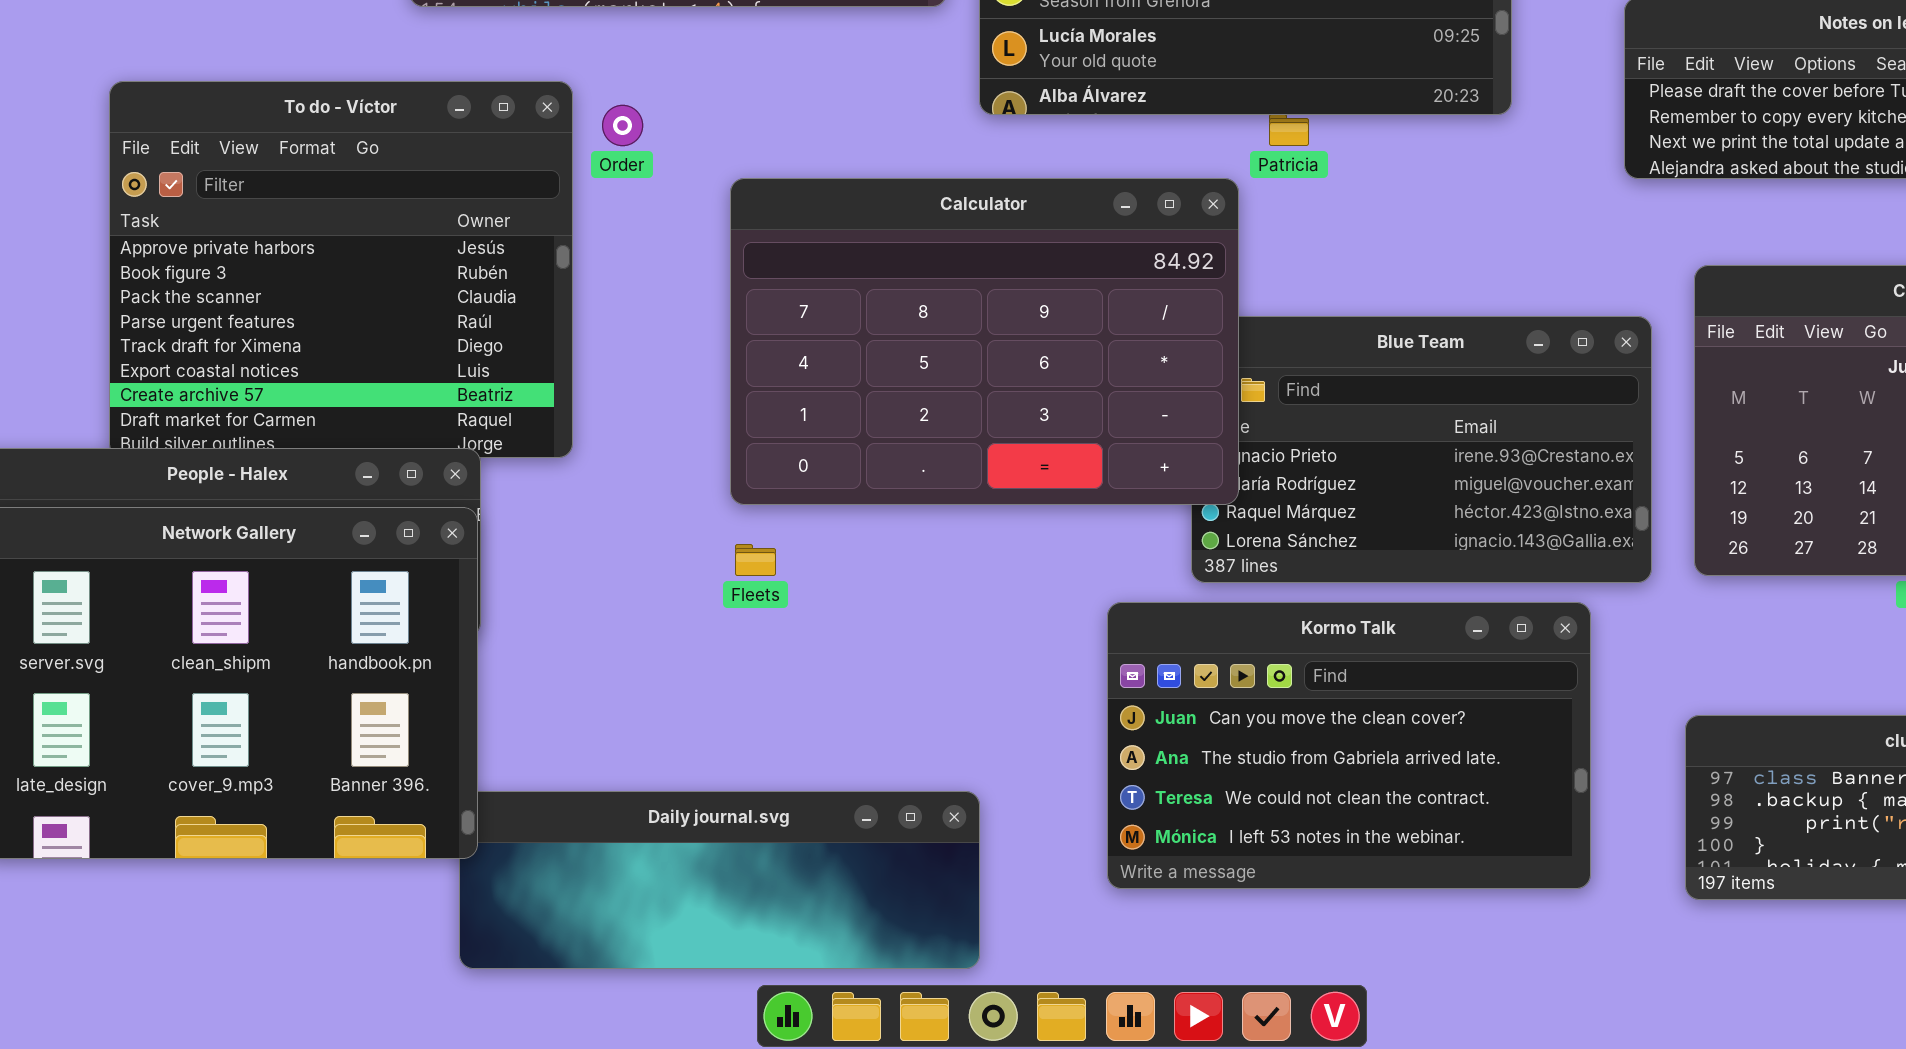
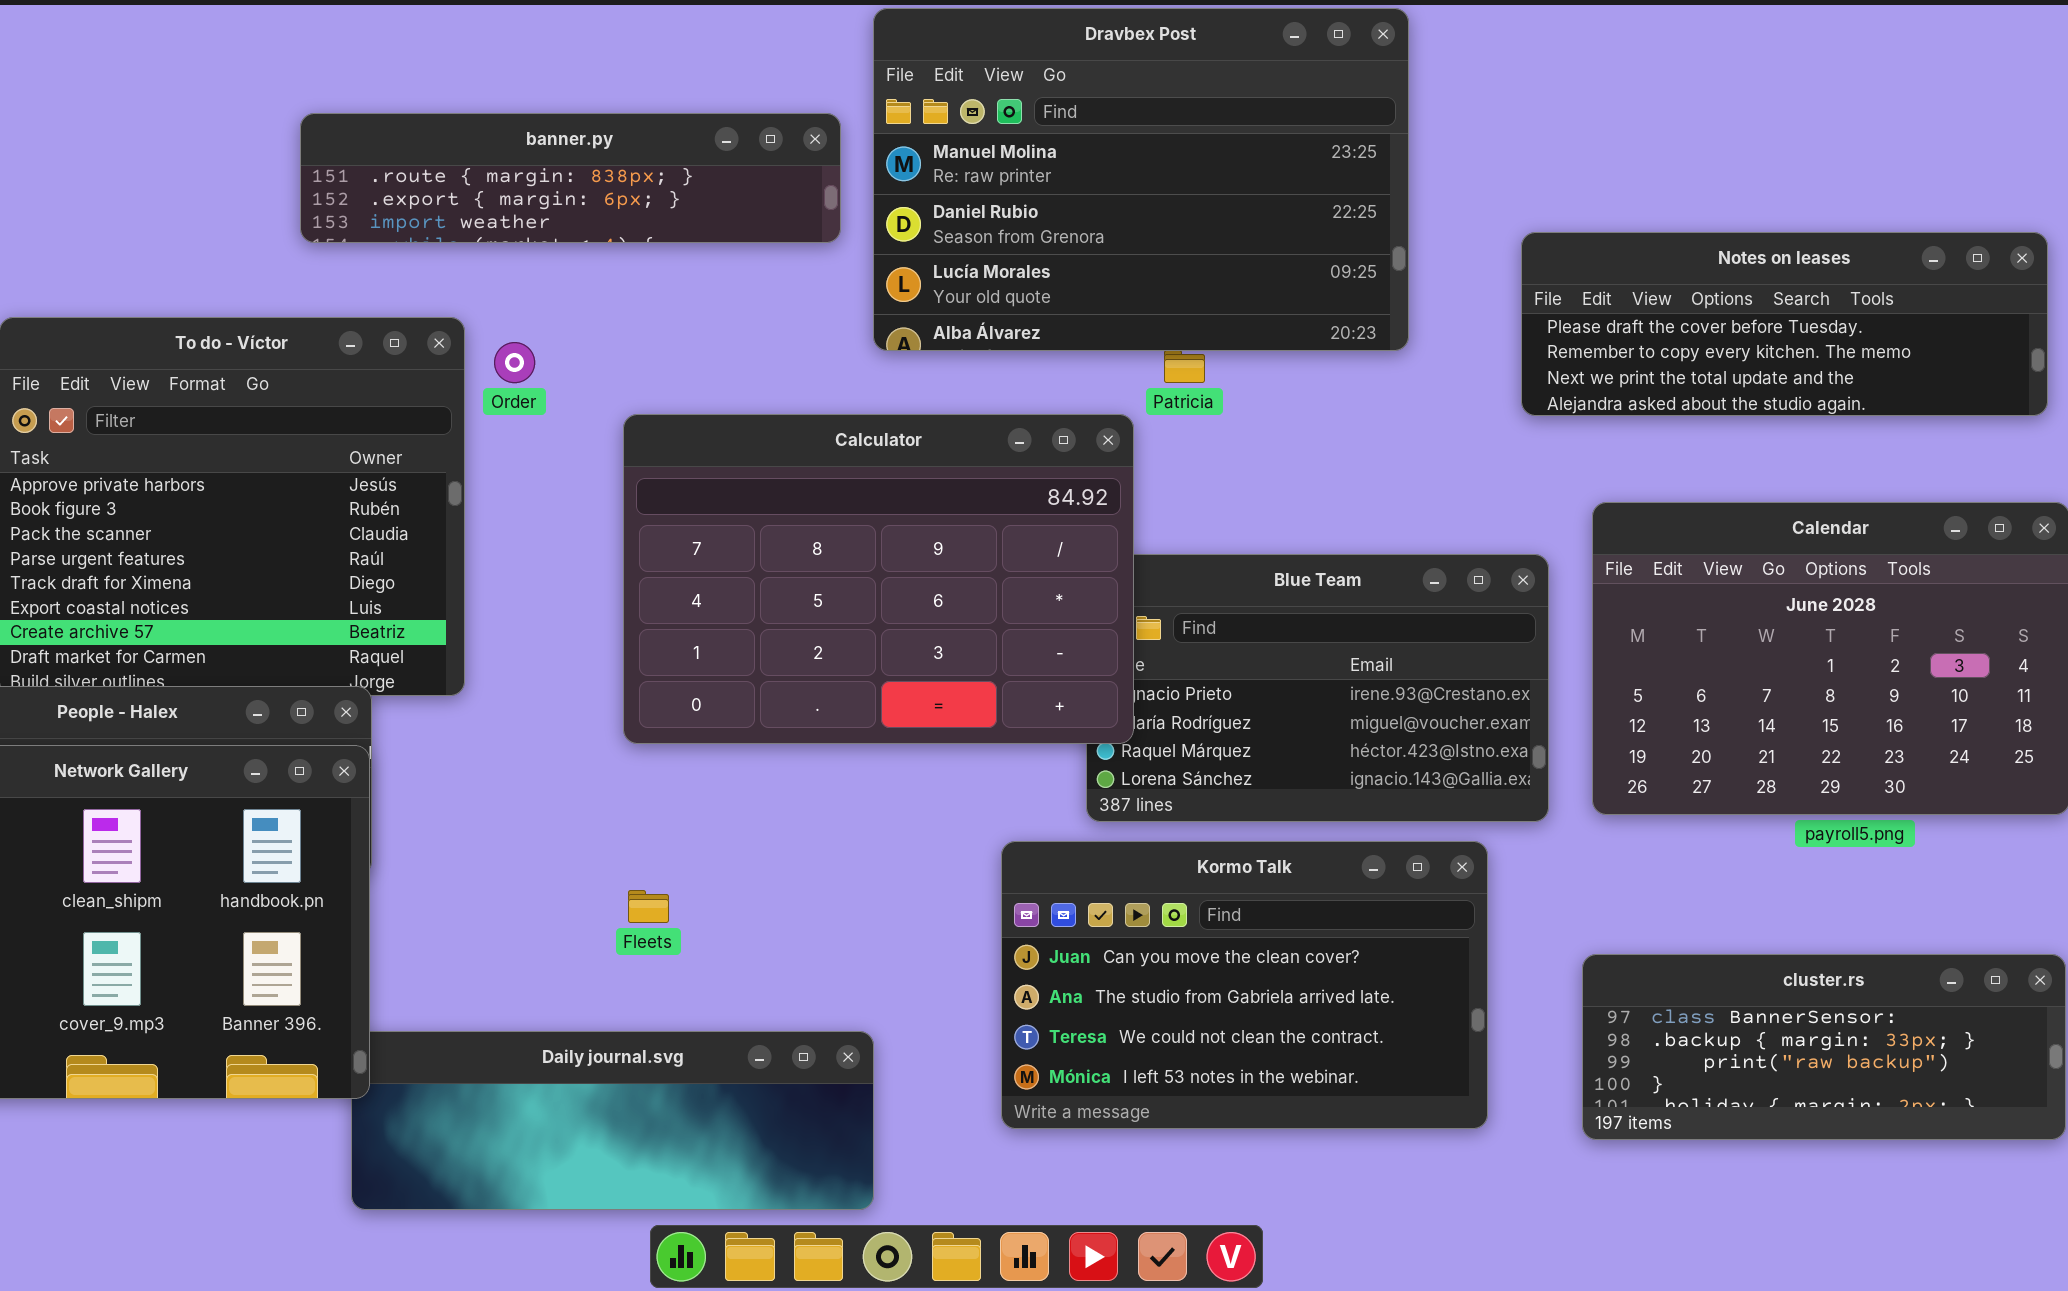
Fleets: [735,544,776,576] -> [628,890,669,923], moved

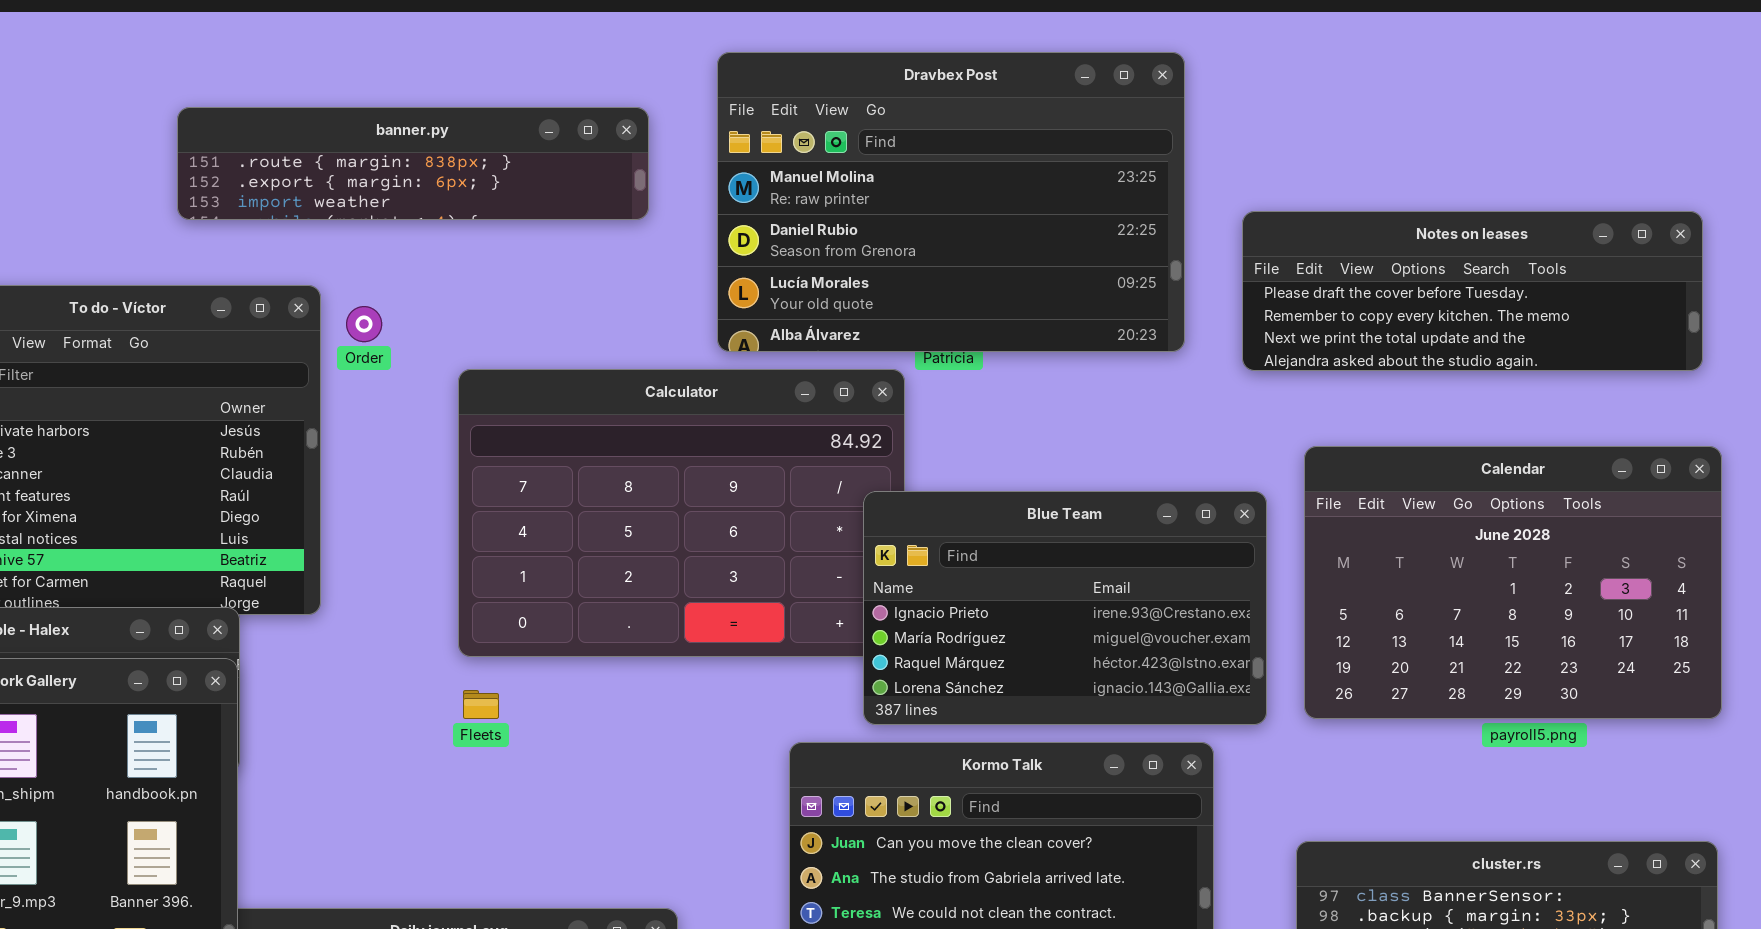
Dravbex Post: [873,8,1409,351] -> [717,52,1185,352], moved
Blue Team: [1086,554,1549,822] -> [863,491,1267,725], raised
Fleets: [628,890,669,923] -> [463,690,499,719], moved

